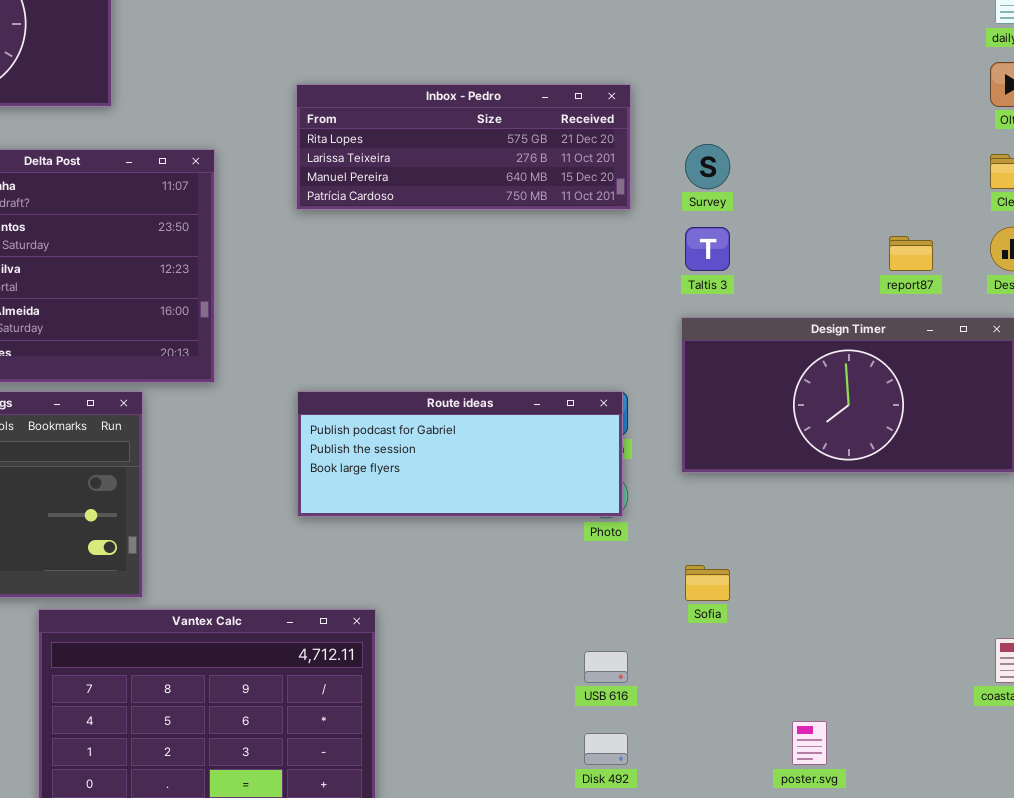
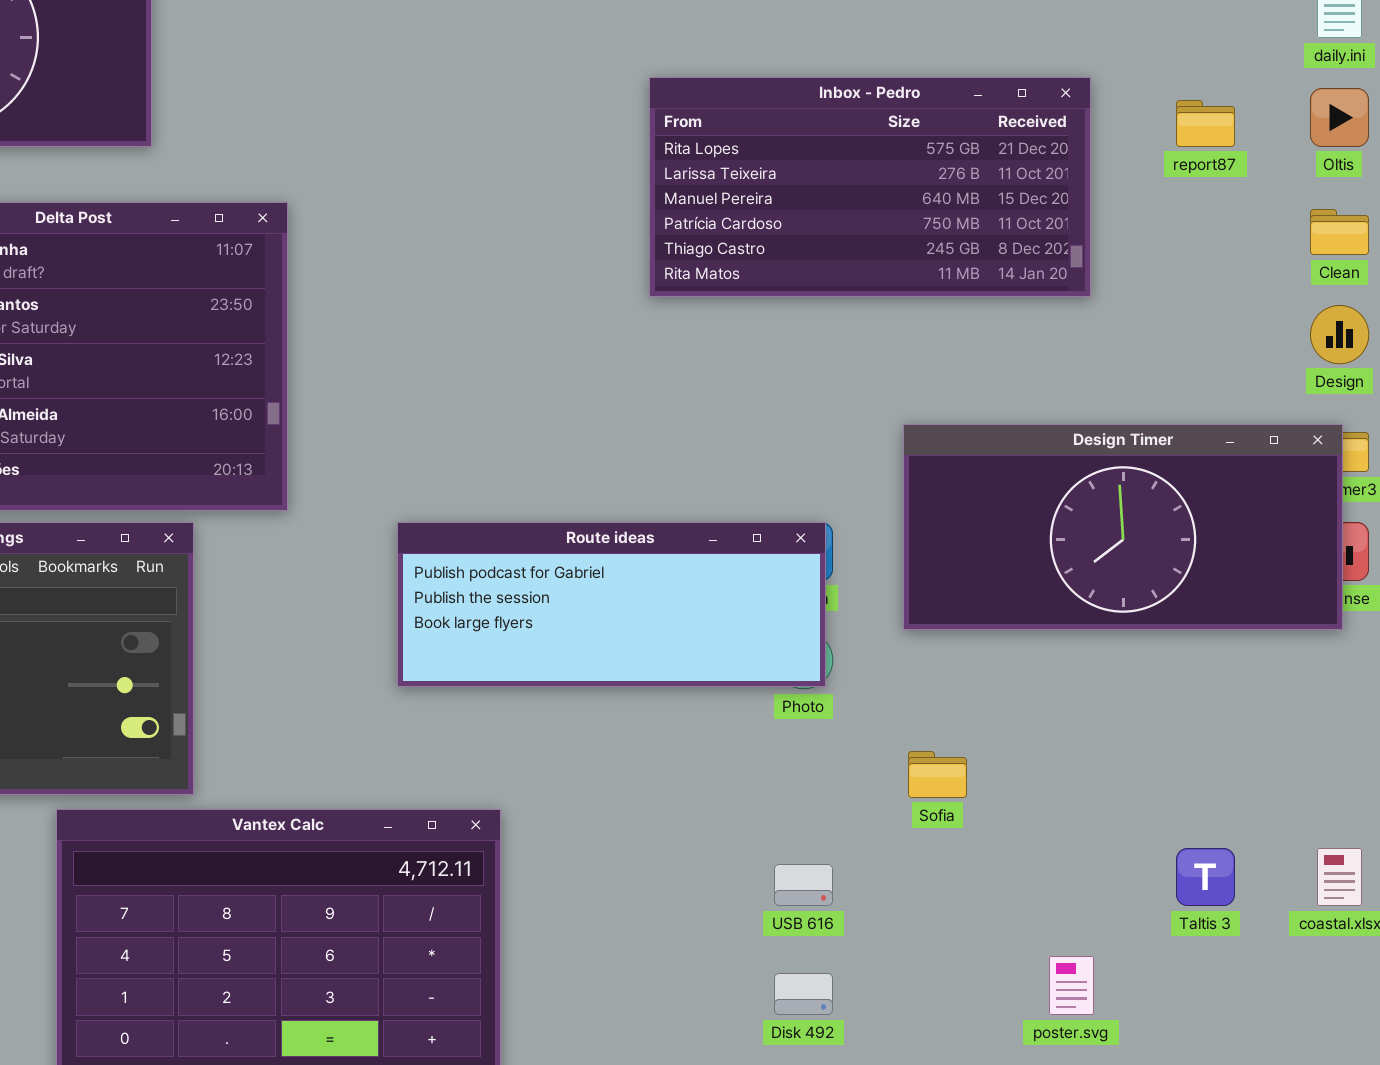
Inbox - Pedro: [296,84,631,210] -> [649,77,1091,297], moved, resized
Taltis 3: [685,227,730,271] -> [1176,848,1235,906], moved
report87: [889,236,933,271] -> [1176,100,1235,147], moved

